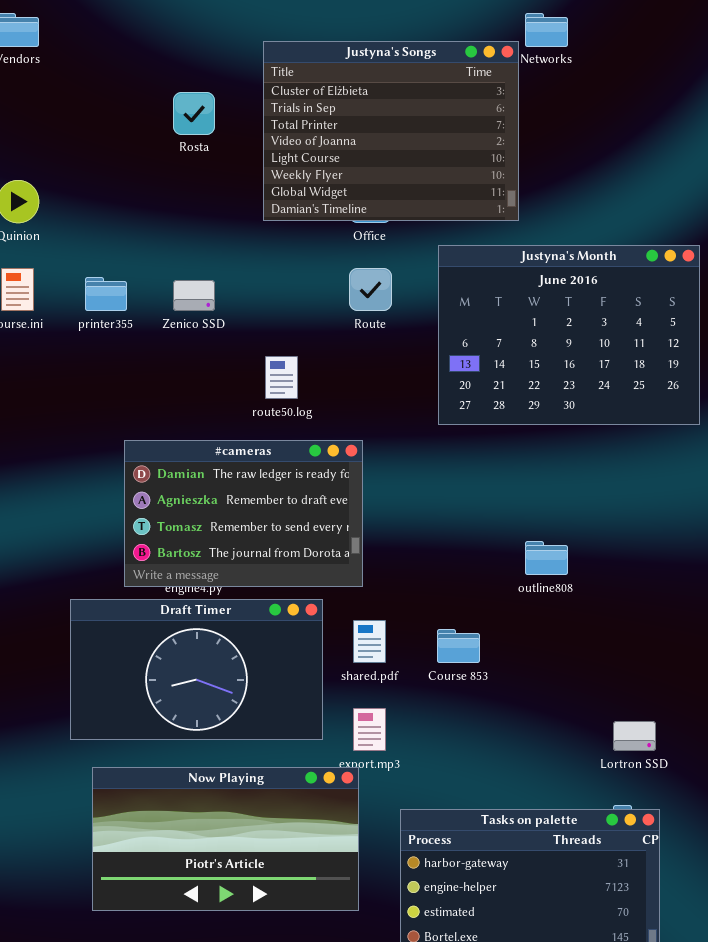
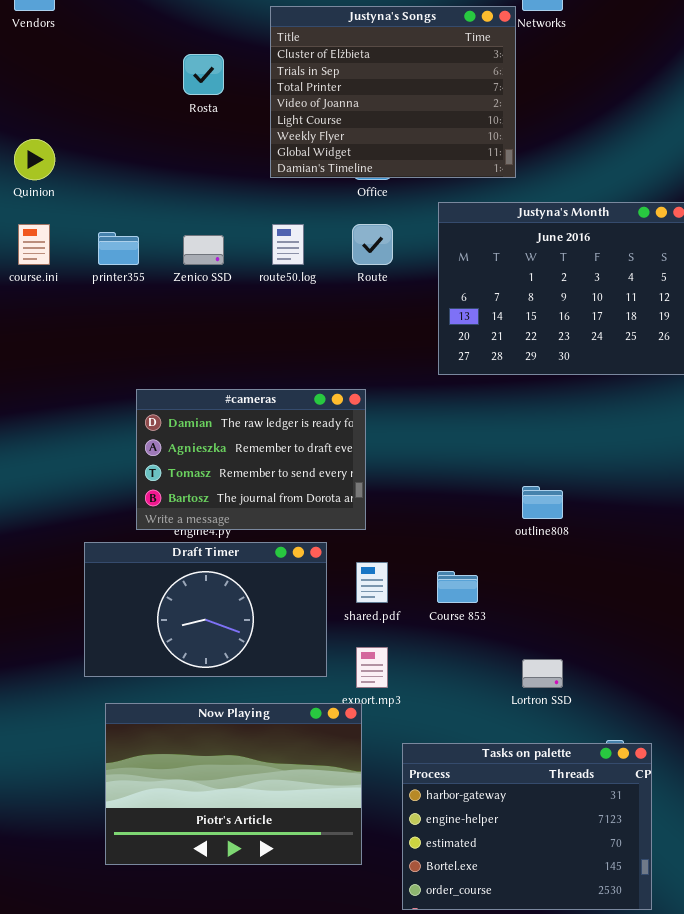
route50.log: [265,356,298,399] -> [272,224,304,265], moved
Lortron SSD: [613,721,656,751] -> [522,659,563,688], moved
Now Playing: [92,767,359,911] -> [105,703,362,865], resized

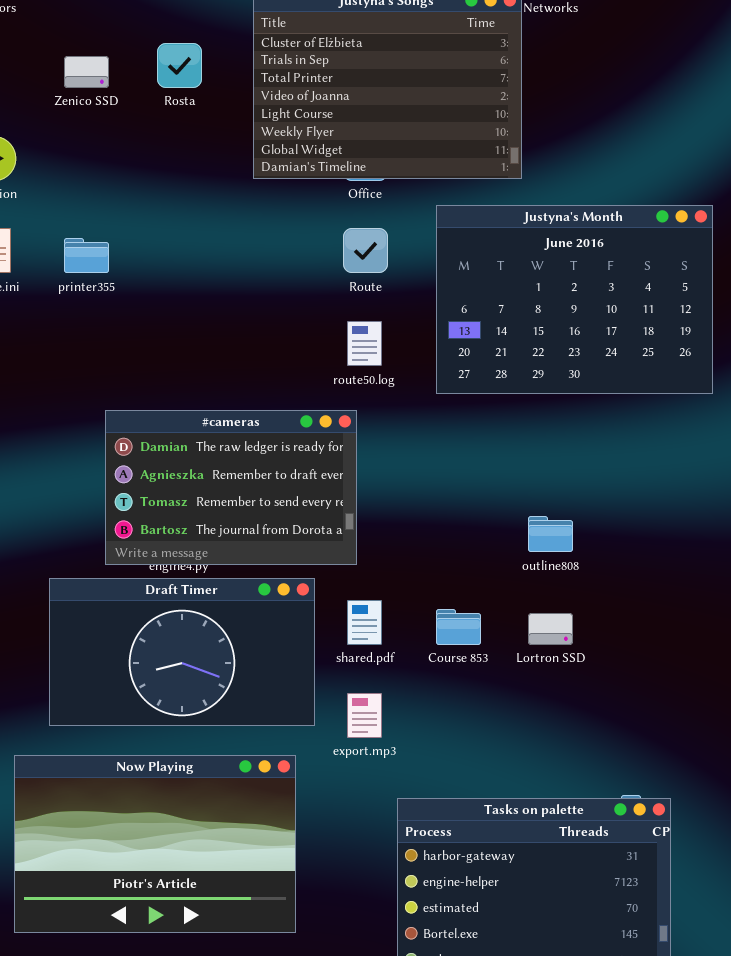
route50.log: [272,224,304,265] -> [347,321,382,366], moved
Zenico SSD: [183,235,224,265] -> [64,56,109,88], moved
Lortron SSD: [522,659,563,688] -> [528,613,573,645], moved
Now Playing: [105,703,362,865] -> [14,755,296,933], moved

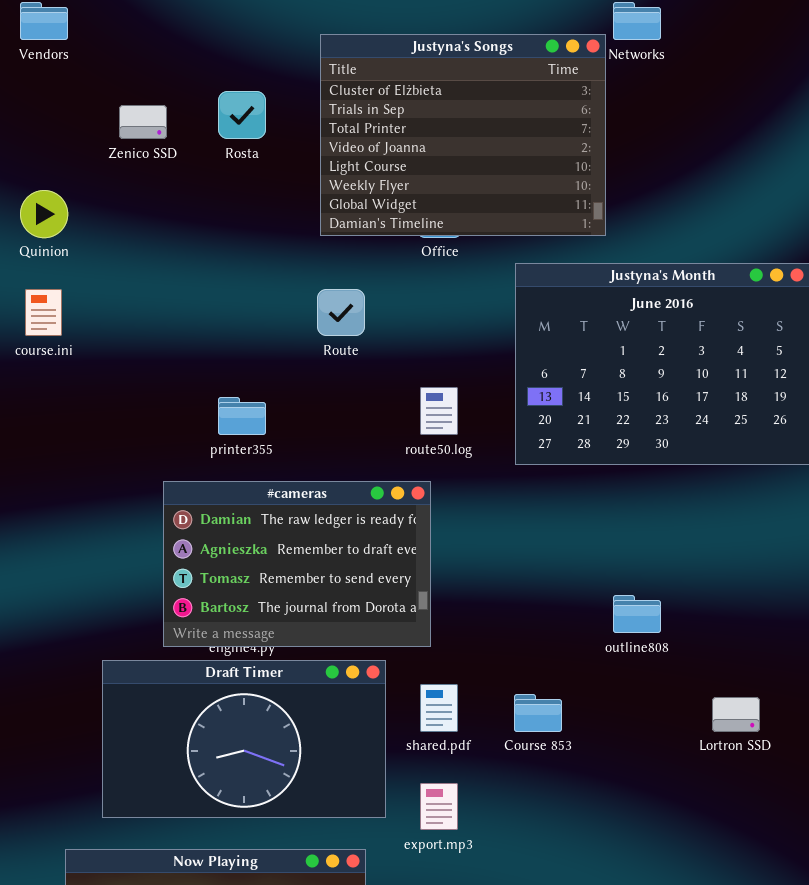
Route: [343,228,388,273] -> [317,289,365,336], moved
printer355: [64,238,109,273] -> [218,397,266,435], moved
Lortron SSD: [528,613,573,645] -> [712,697,760,732], moved

